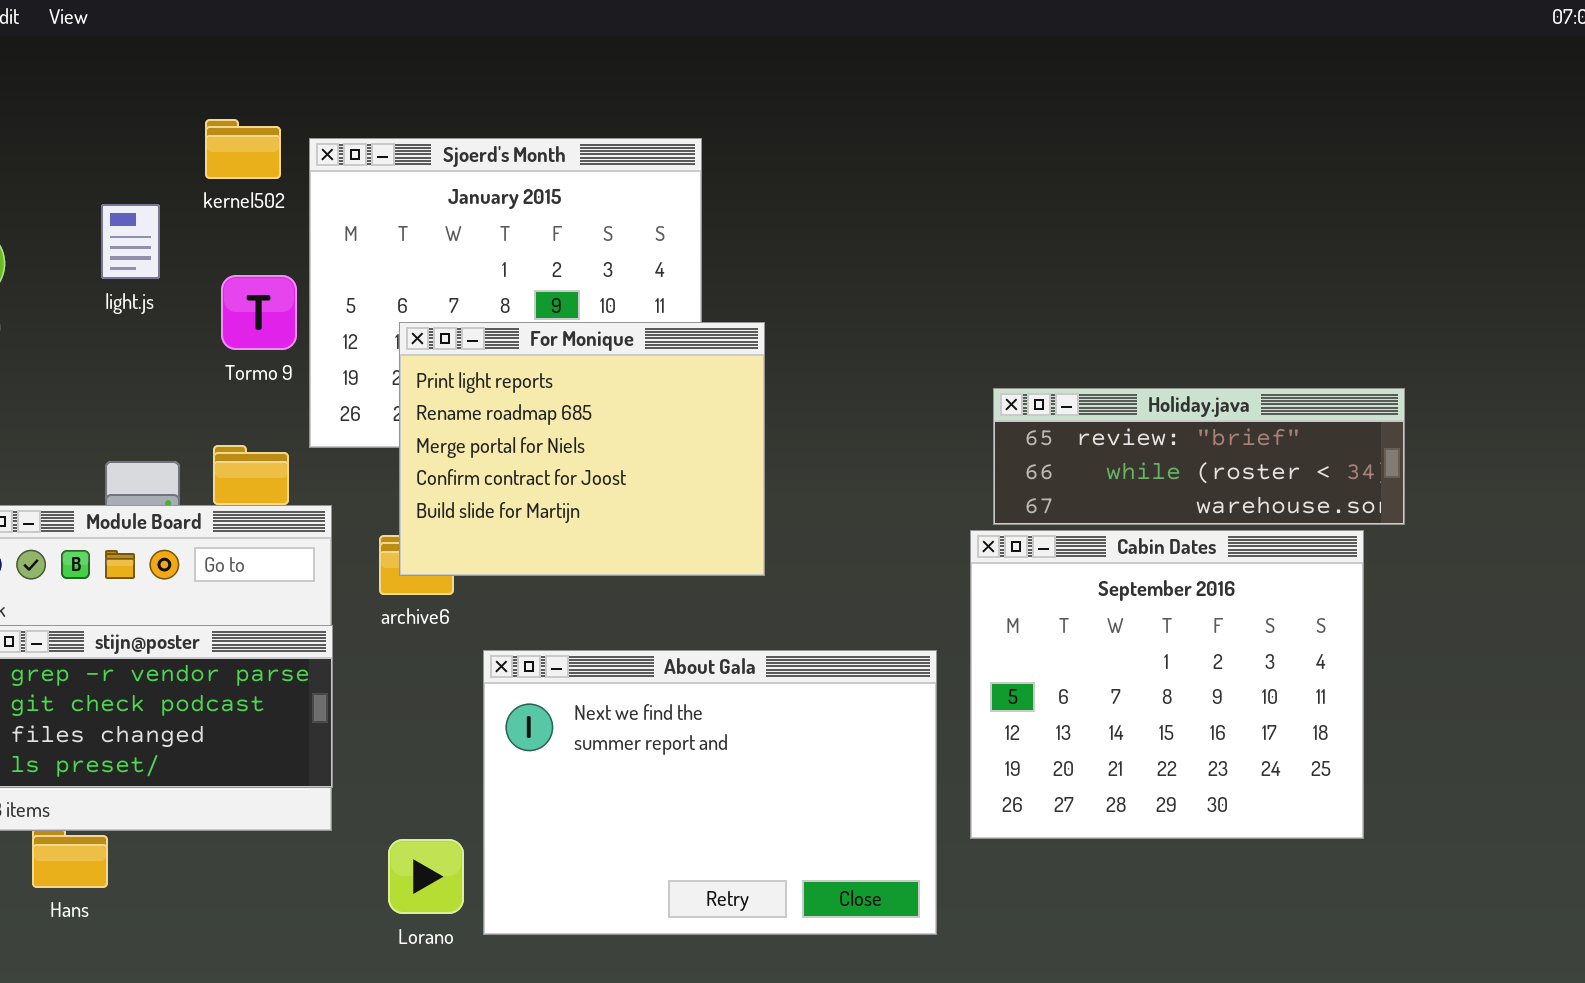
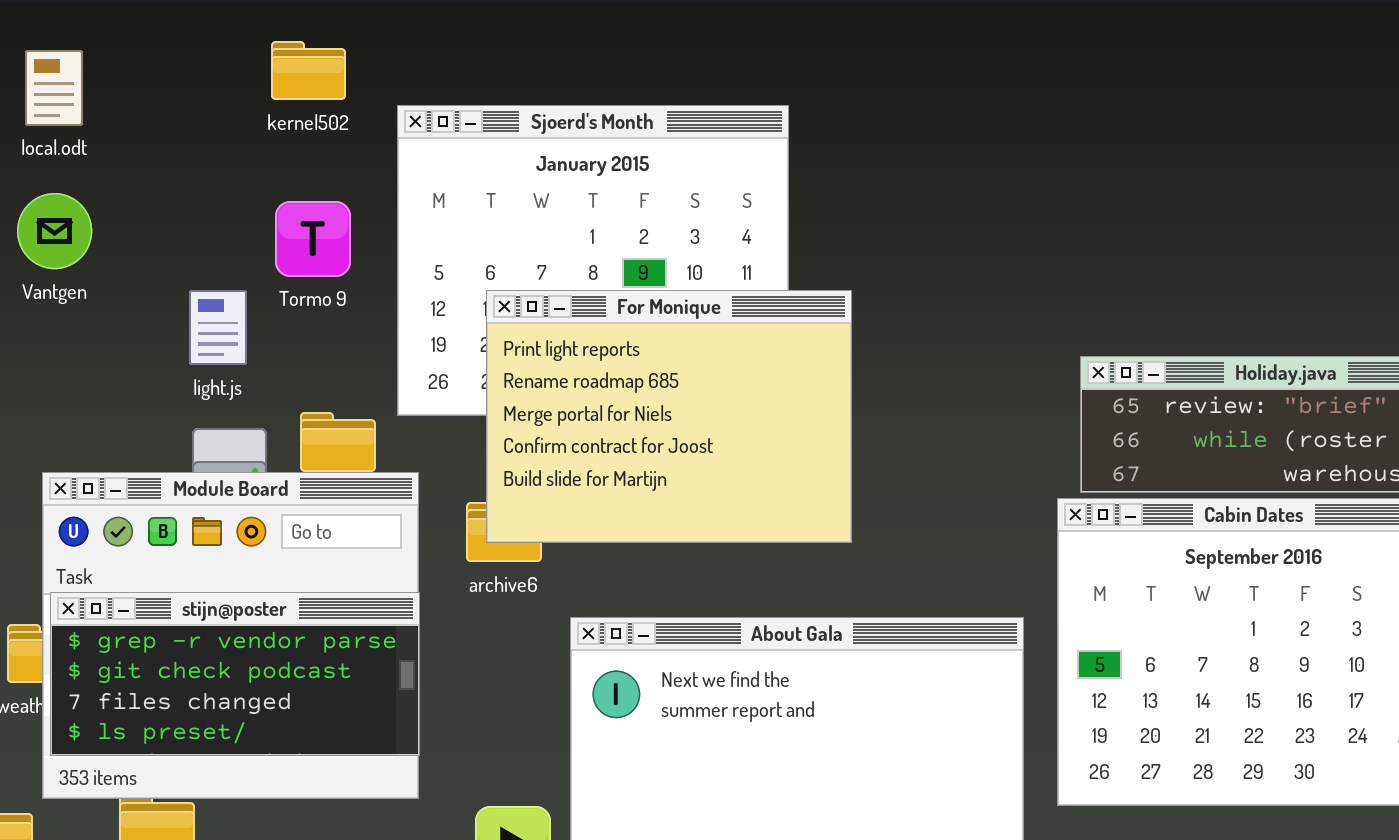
kernel502: [205,119,281,179] -> [271,41,346,100], moved
light.js: [101,204,160,279] -> [189,290,247,365], moved
Tormo 9: [221,275,297,350] -> [275,201,351,277], moved

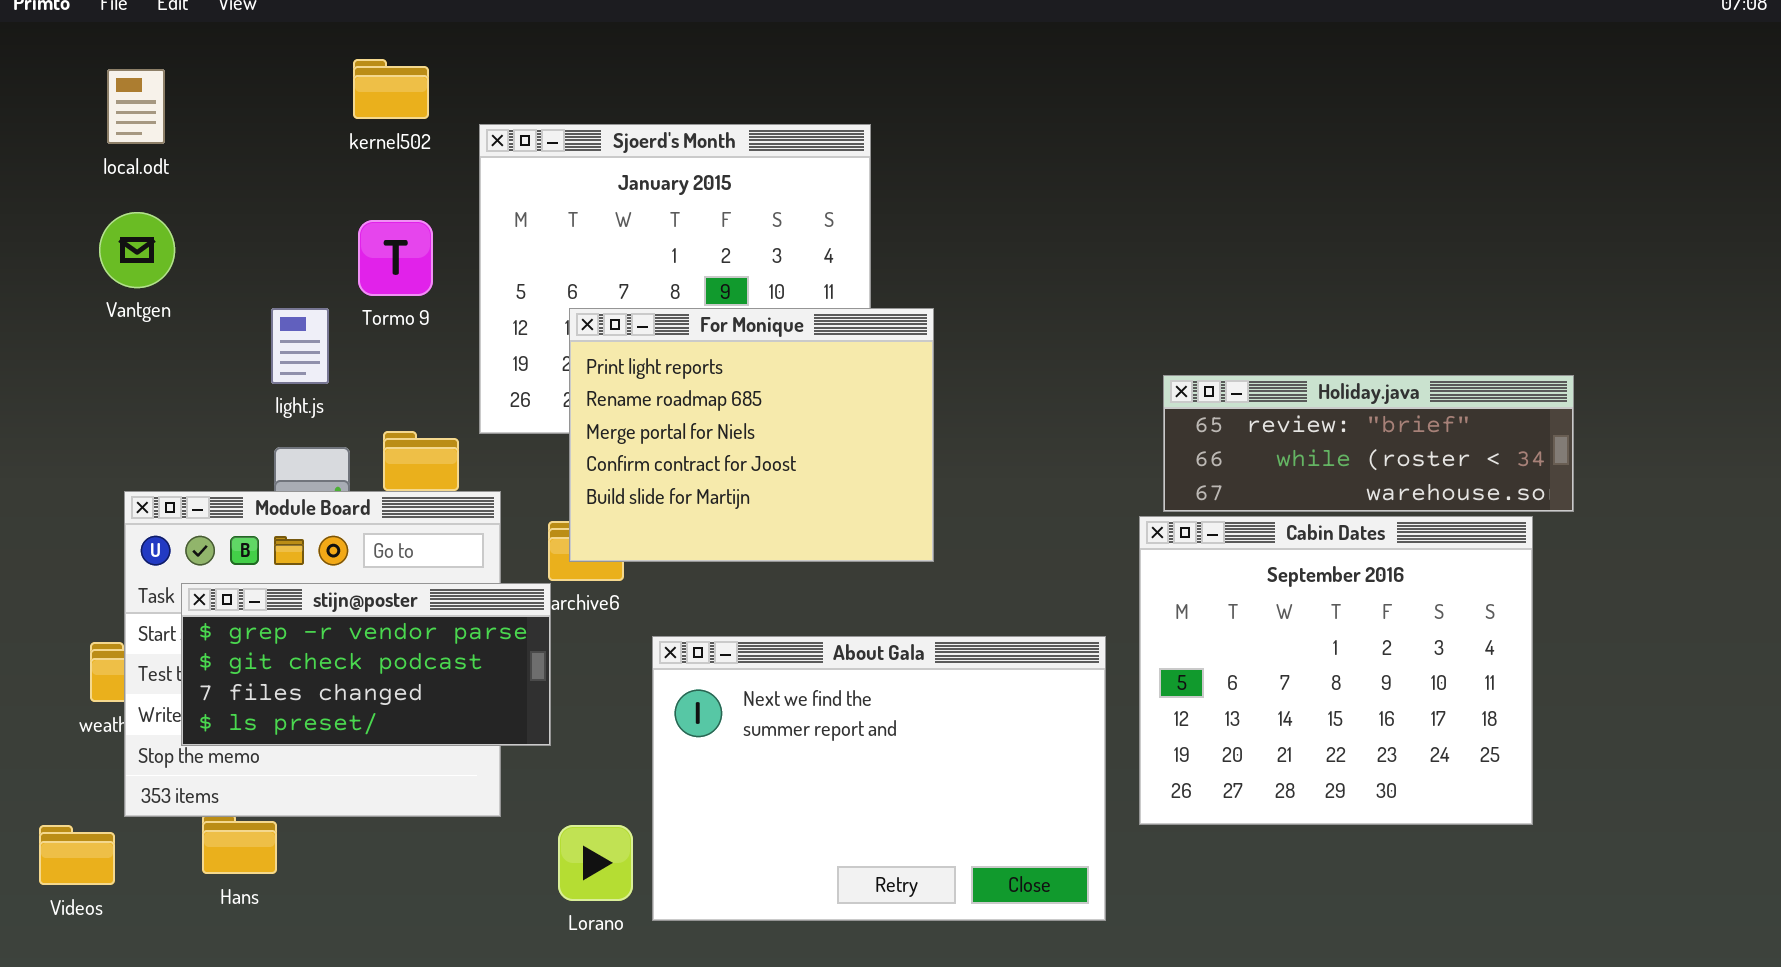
stijn@poster: [50,592,420,756] -> [181,583,551,746], moved

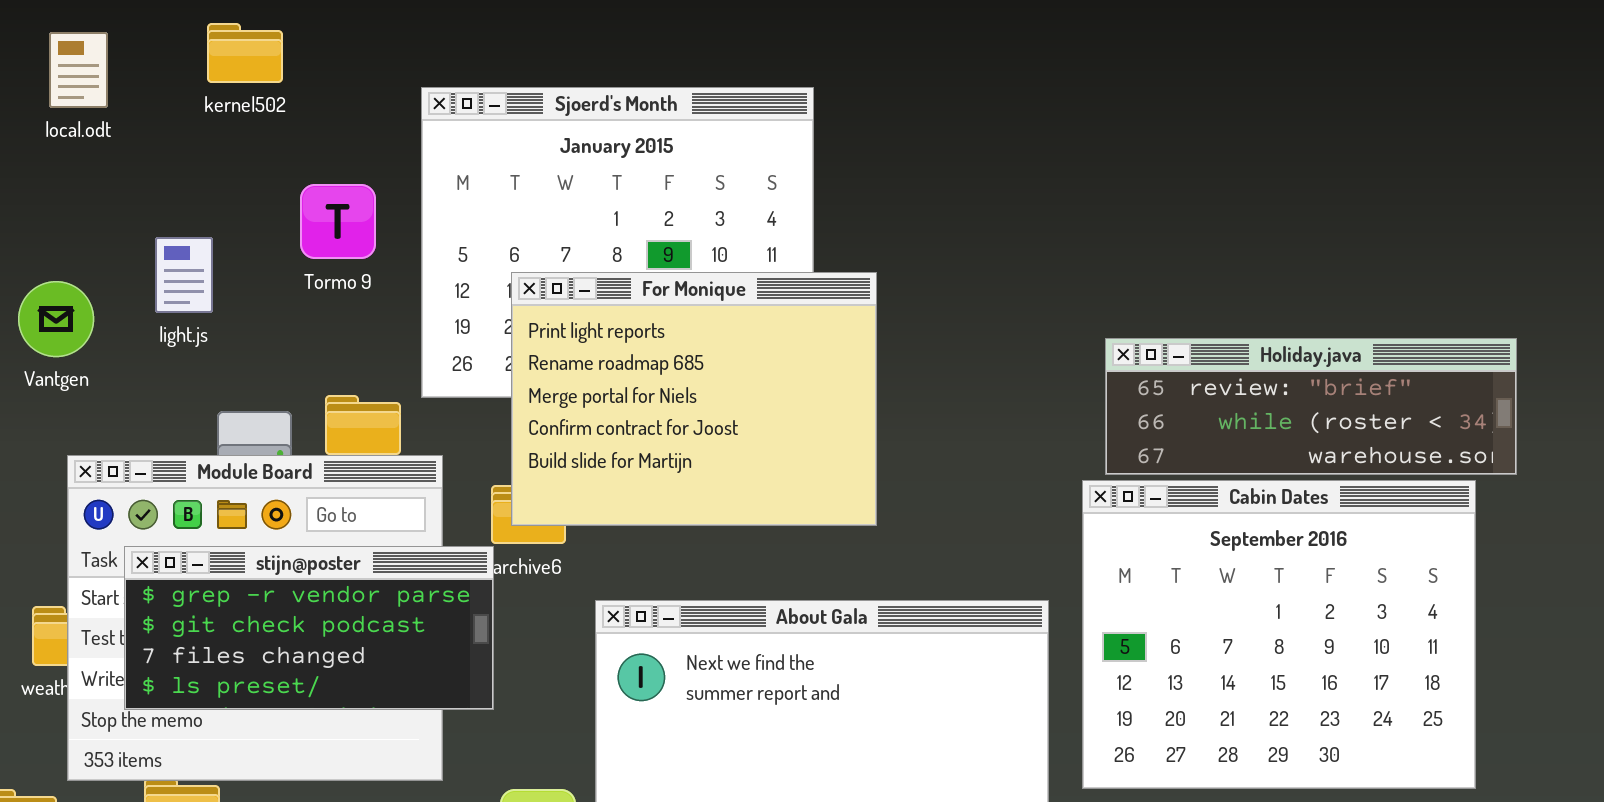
kernel502: [353,59,429,119] -> [207,23,283,83], moved
Vantgen: [99,212,175,288] -> [18,281,94,357], moved
light.js: [271,308,329,384] -> [155,237,213,313], moved

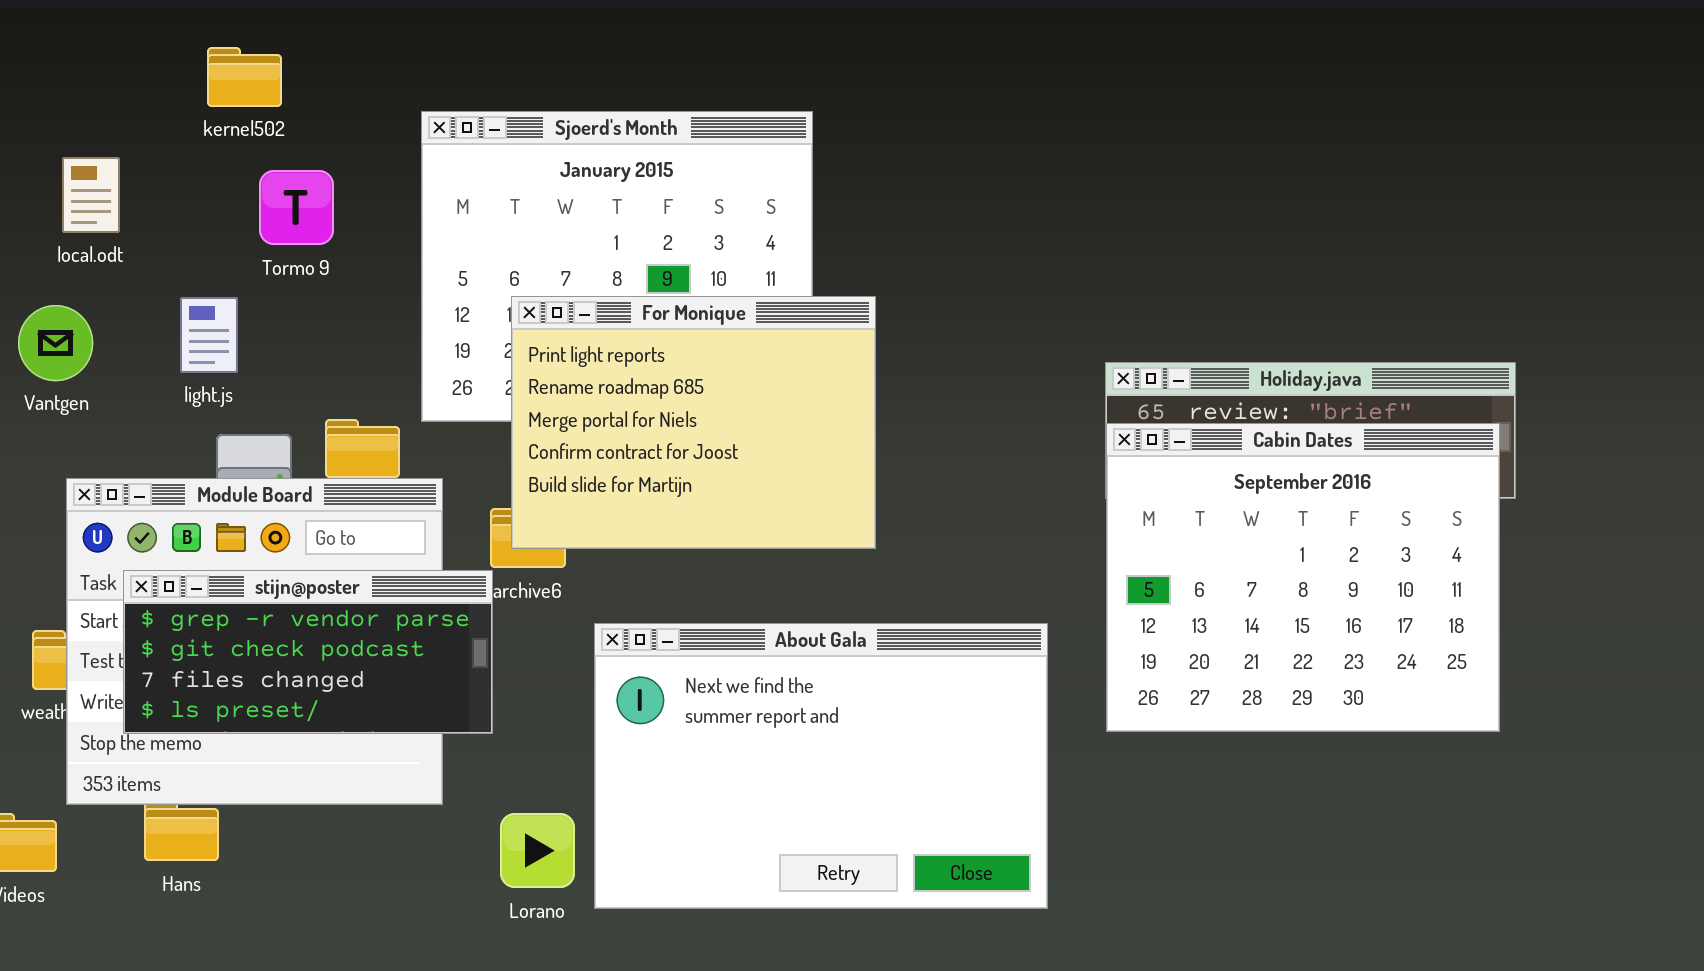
local.odt: [49,32,108,108] -> [62,157,120,233], moved
Tormo 9: [300,184,376,259] -> [259,170,334,245], moved
light.js: [155,237,213,313] -> [180,297,238,373], moved
Cabin Dates: [1082,480,1476,789] -> [1106,423,1500,732], moved

